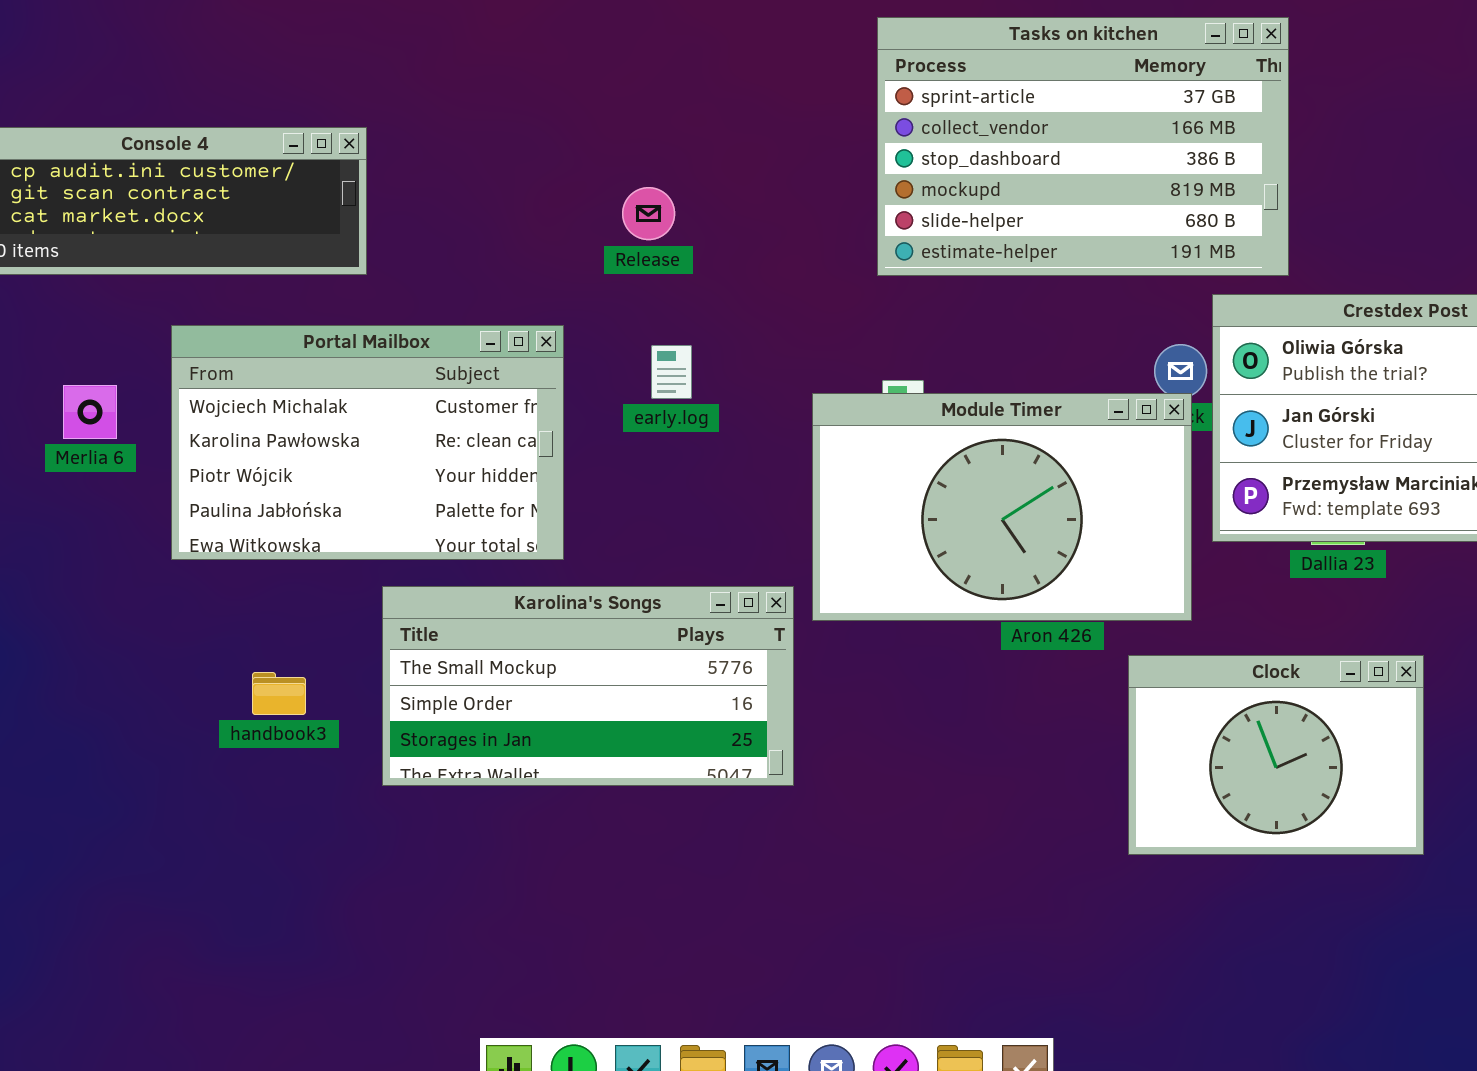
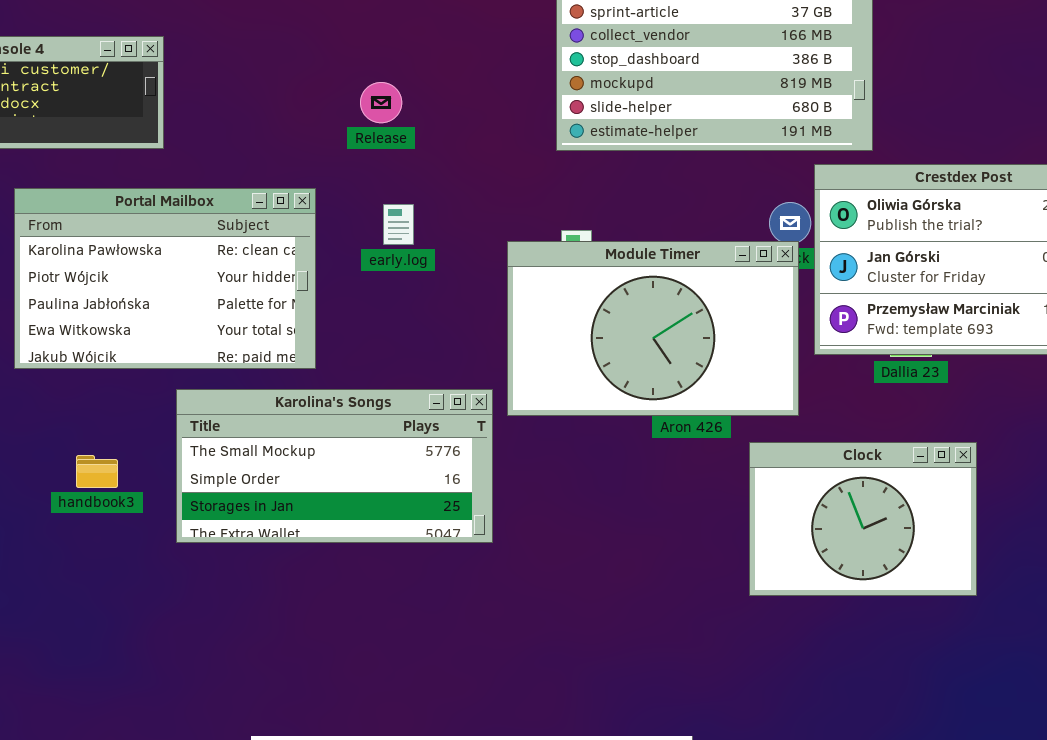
Portal Mailbox: [171,325,564,560] -> [14,188,316,369], scrolled down 1 row

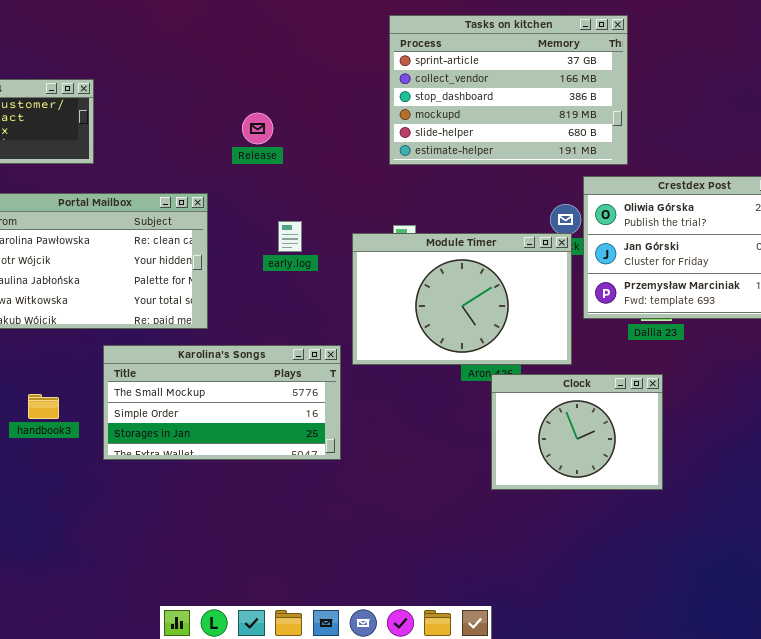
early.log: [383,204,414,245] -> [278,221,302,252], moved
Clock: [749,442,977,596] -> [491,374,663,490], moved

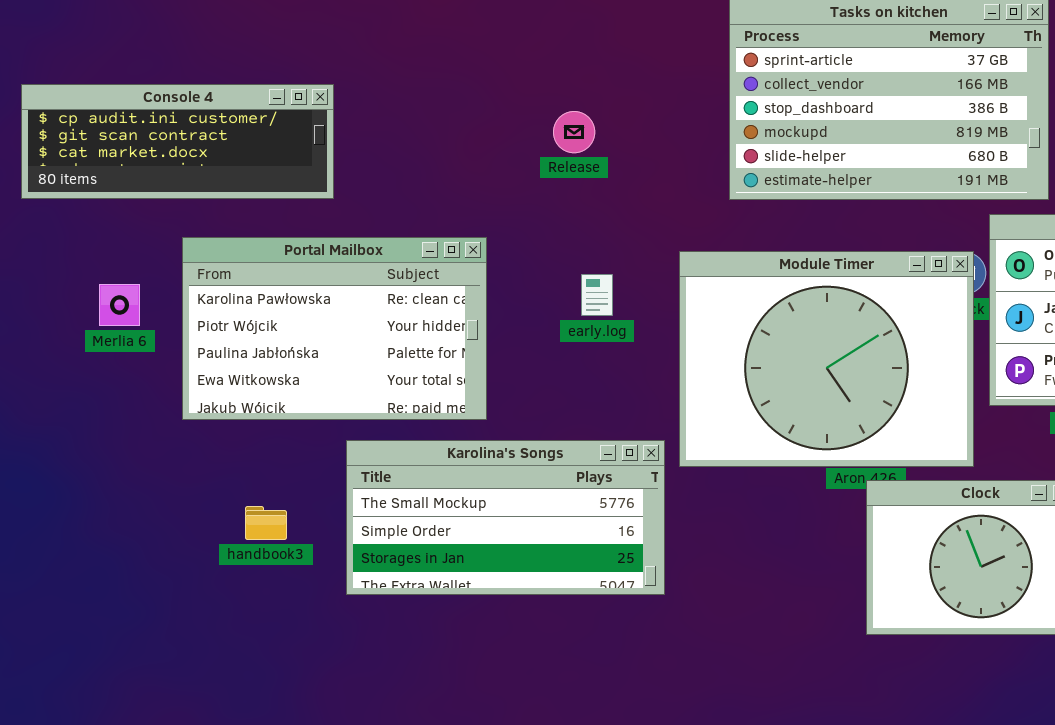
Release: [242,113,273,144] -> [553,111,595,153], moved
Module Timer: [352,233,572,365] -> [679,251,974,467], resized

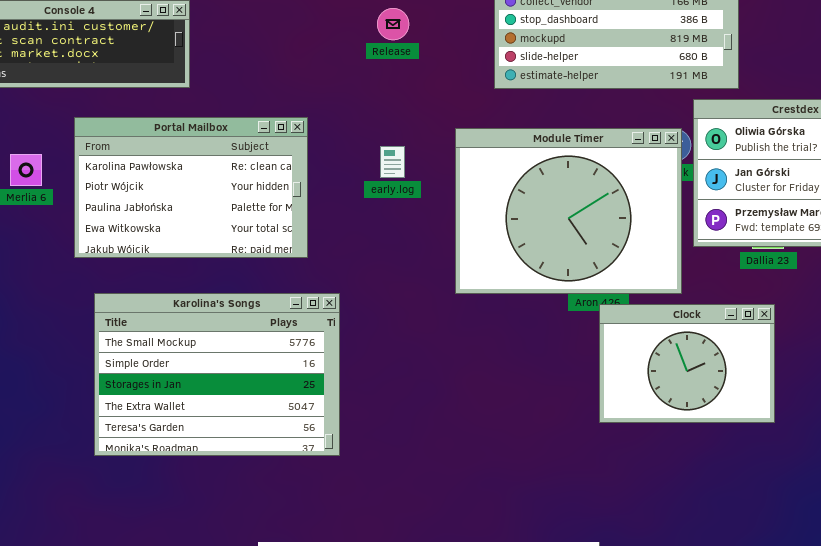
Release: [553,111,595,153] -> [377,8,409,40], moved
Karolina's Songs: [346,440,665,595] -> [94,293,340,456], moved, resized

